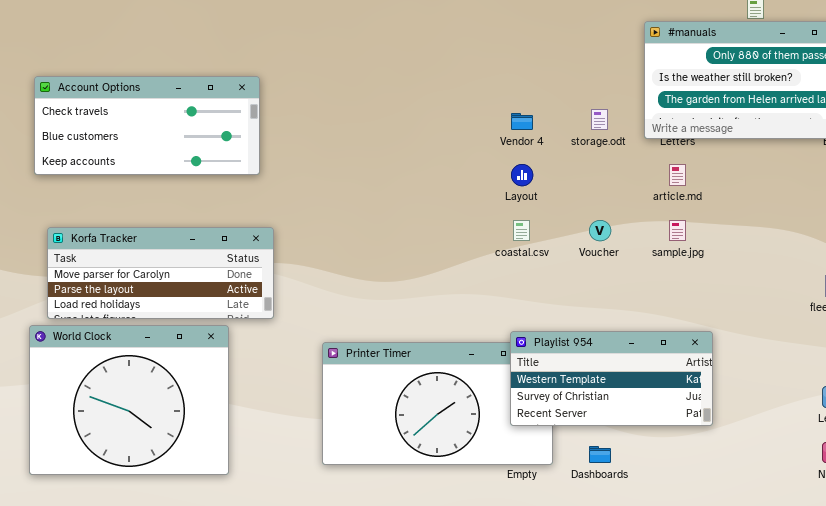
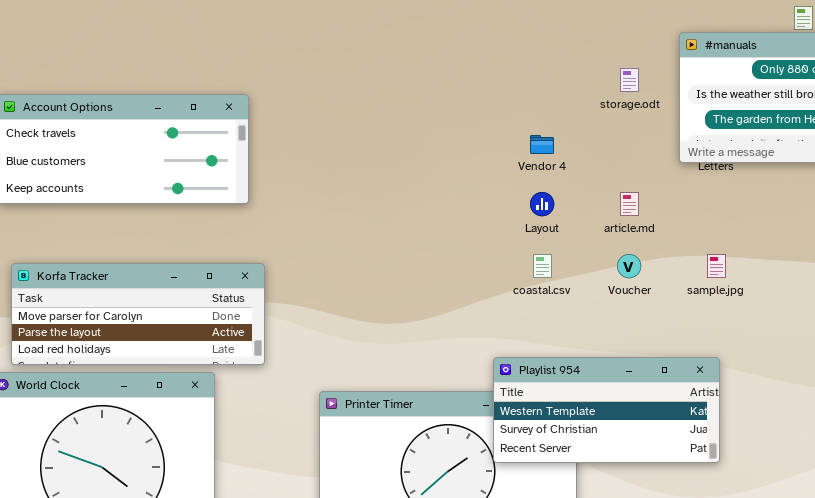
storage.odt: [591,109,608,130] -> [620,68,639,92], moved
article.md: [669,164,686,186] -> [620,192,639,216], moved
Playlist 954: [510,331,713,426] -> [493,357,720,463], moved

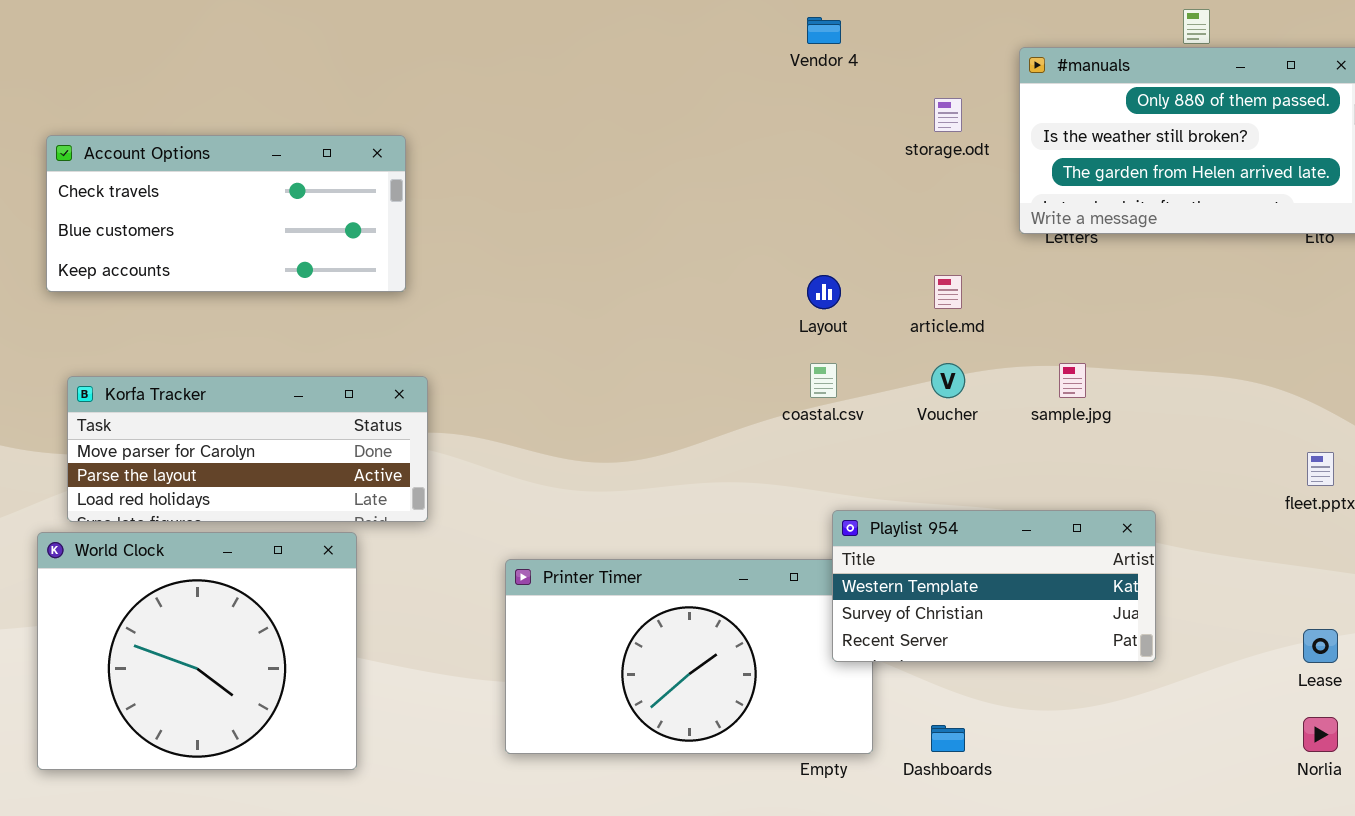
Vendor 4: [530,135,554,154] -> [807,17,841,44], moved
Playlist 954: [493,357,720,463] -> [832,510,1156,662], moved

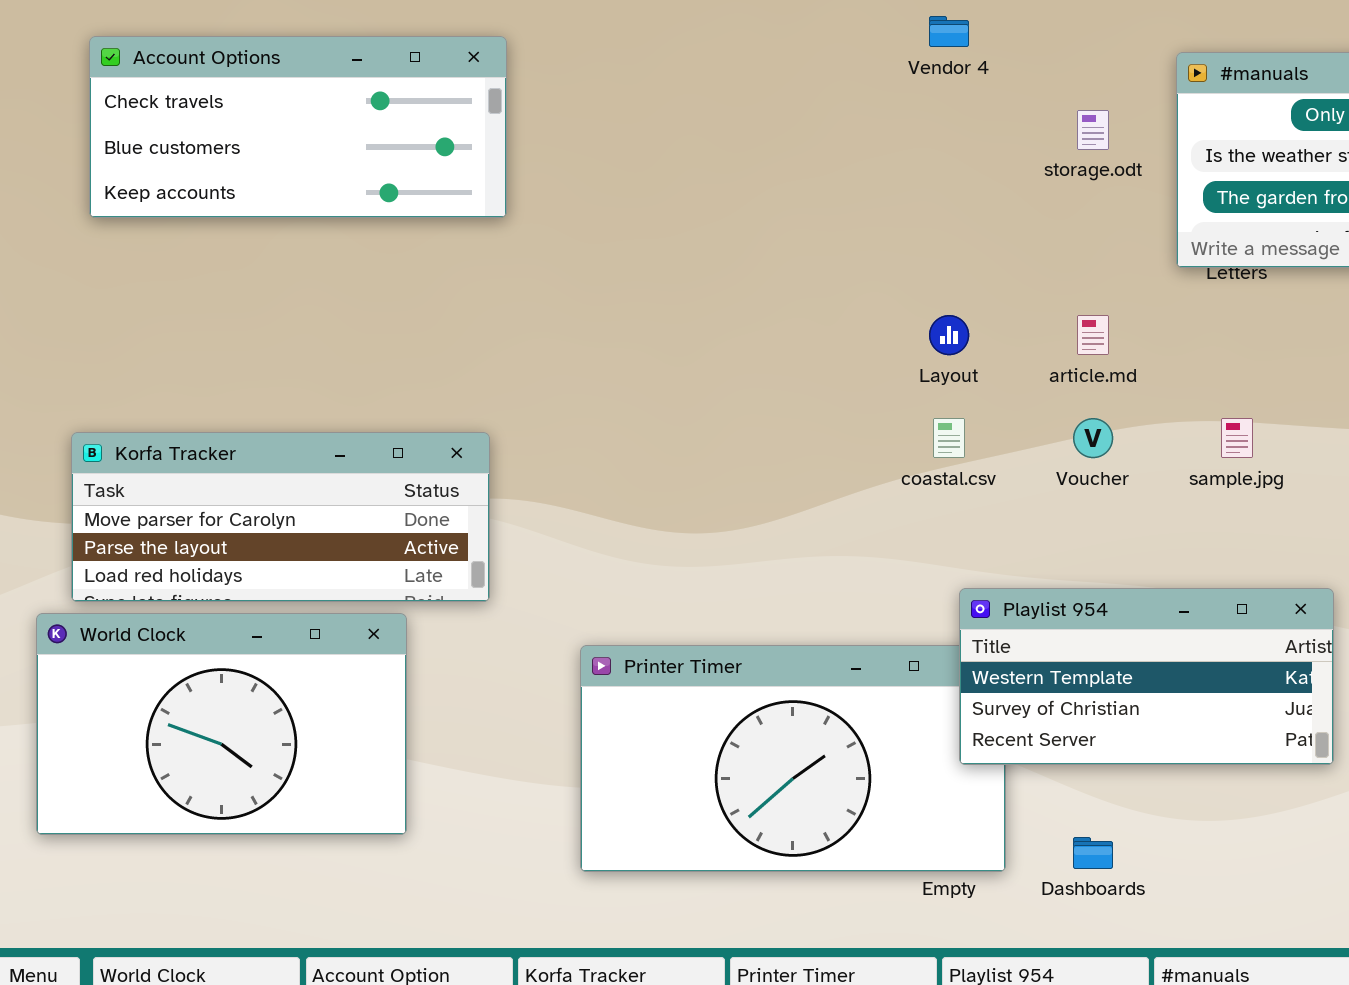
Account Options: [46,135,406,292] -> [89,36,507,218], moved
World Clock: [37,532,357,770] -> [36,613,407,835], resized

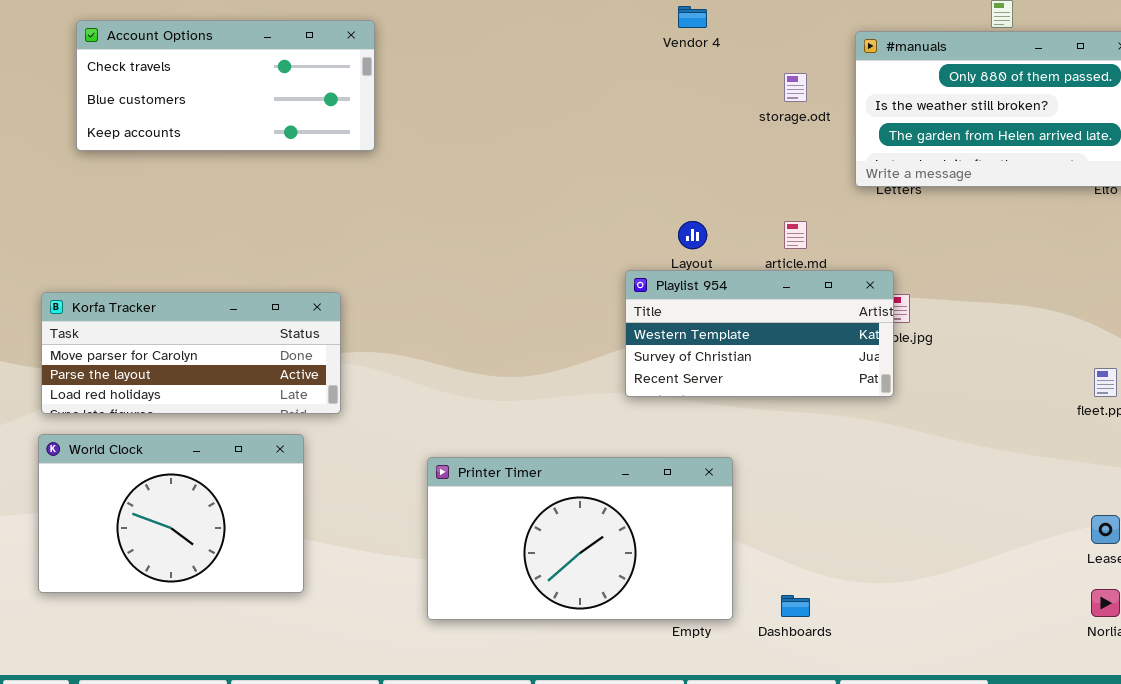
Korfa Tracker: [71,432,490,602] -> [41,292,341,414], moved
Playlist 954: [959,588,1334,765] -> [625,270,894,397], moved

